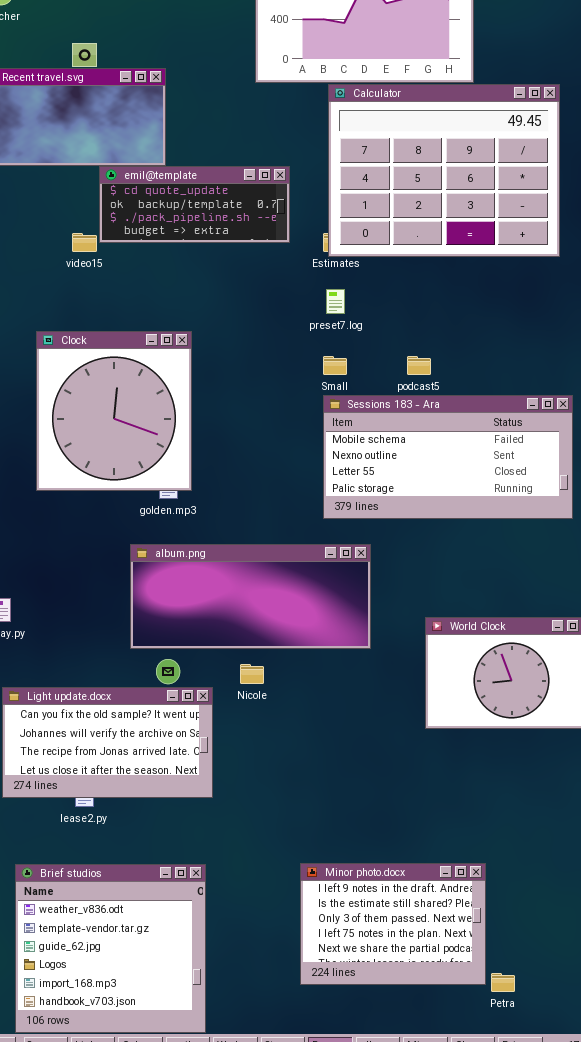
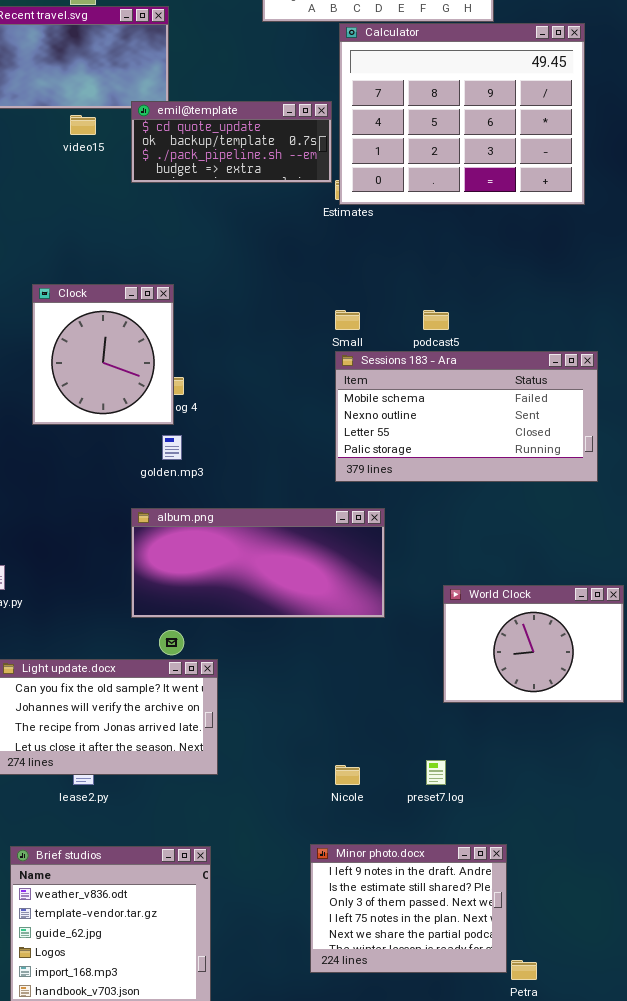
emil@template: [99,166,290,243] -> [131,101,332,183], moved
video15: [72,233,97,252] -> [70,115,96,135], moved
preset7.log: [326,289,345,314] -> [426,760,446,785], moved
Clock: [36,331,192,491] -> [32,284,174,425], resized
Nicole: [240,664,264,684] -> [335,765,360,785], moved

